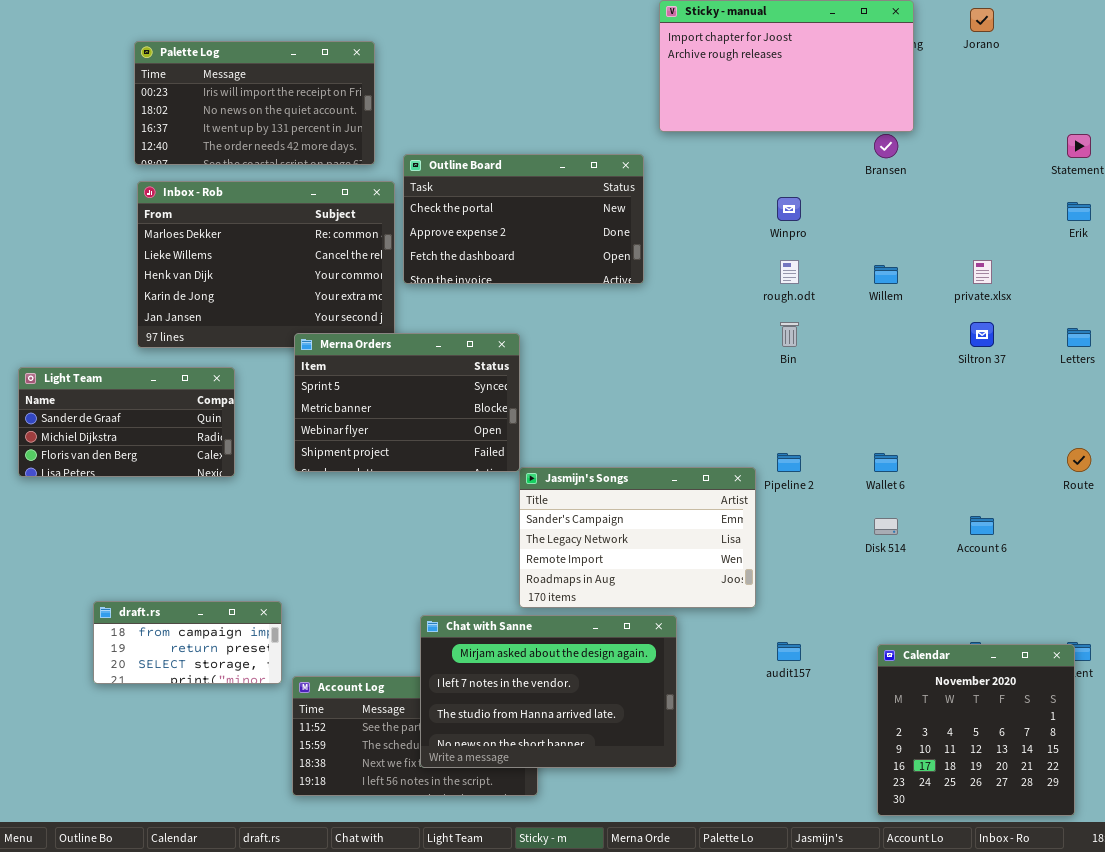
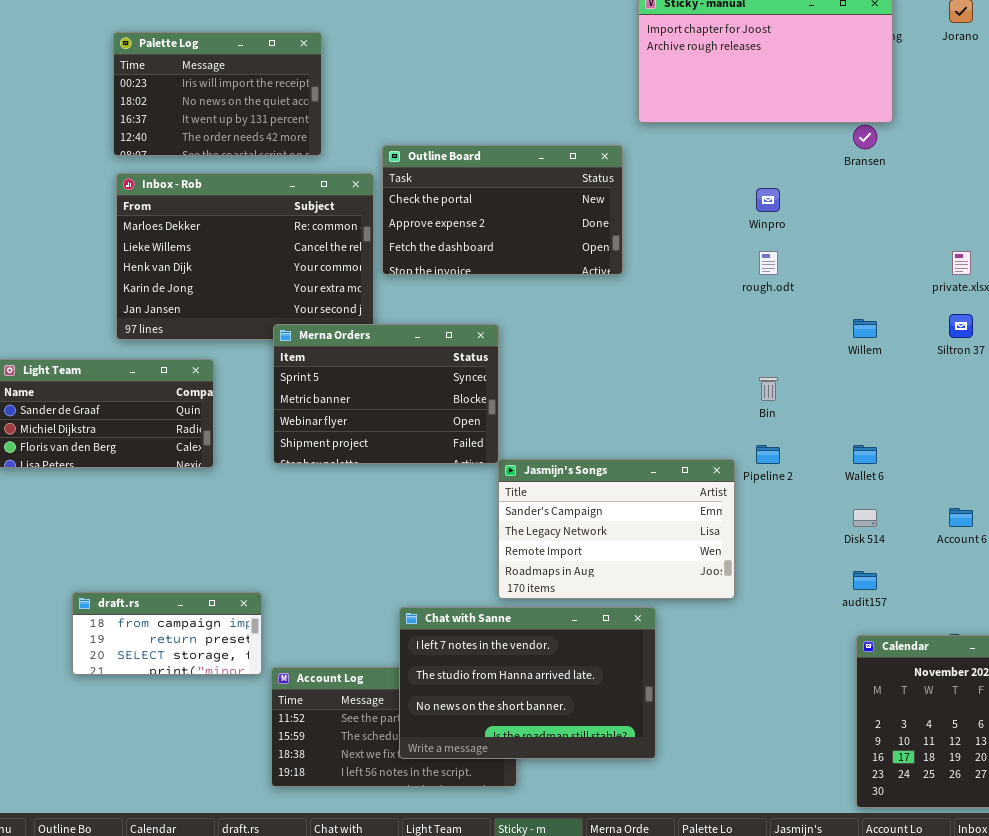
Palette Log: [134,41,375,165] -> [113,32,322,156], resized
Willem: [874,265,898,284] -> [853,319,877,338], moved
Bin: [780,322,799,347] -> [759,377,778,401], moved
Chat with Sanne: [420,615,677,768] -> [399,607,656,759], scrolled down 1 row
audit157: [777,642,801,661] -> [853,571,877,590], moved

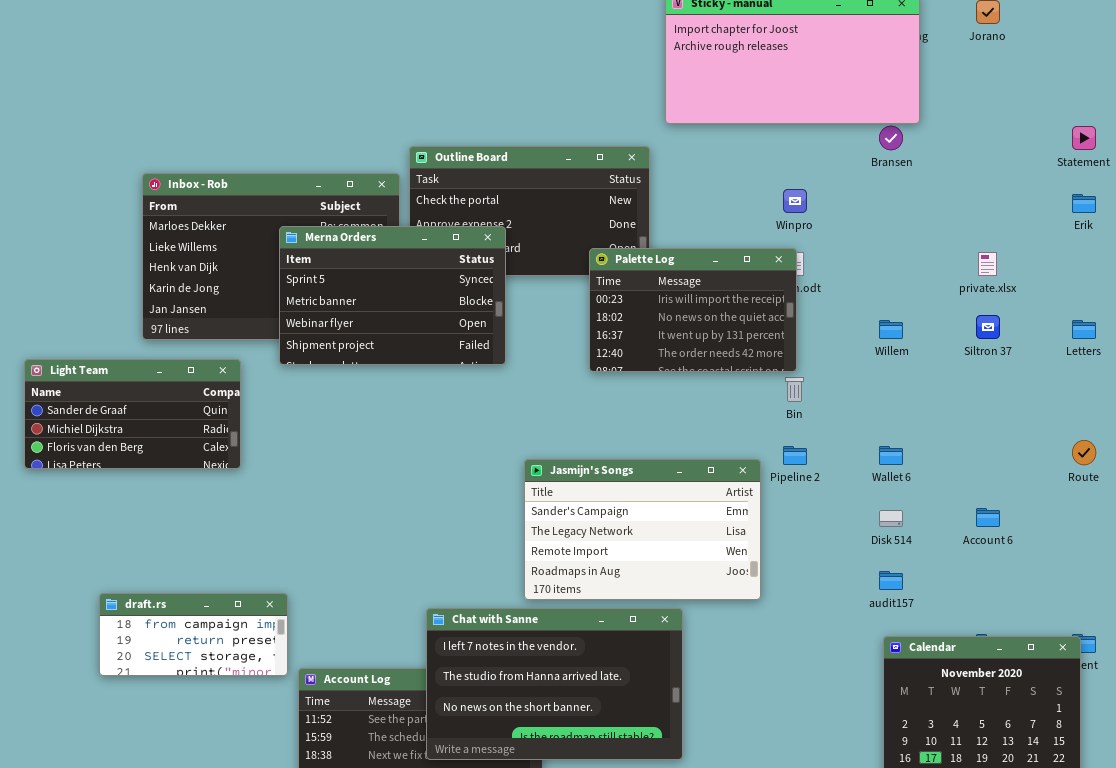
Palette Log: [113,32,322,156] -> [589,248,797,372], moved
Merna Orders: [273,324,499,464] -> [279,226,506,365], moved

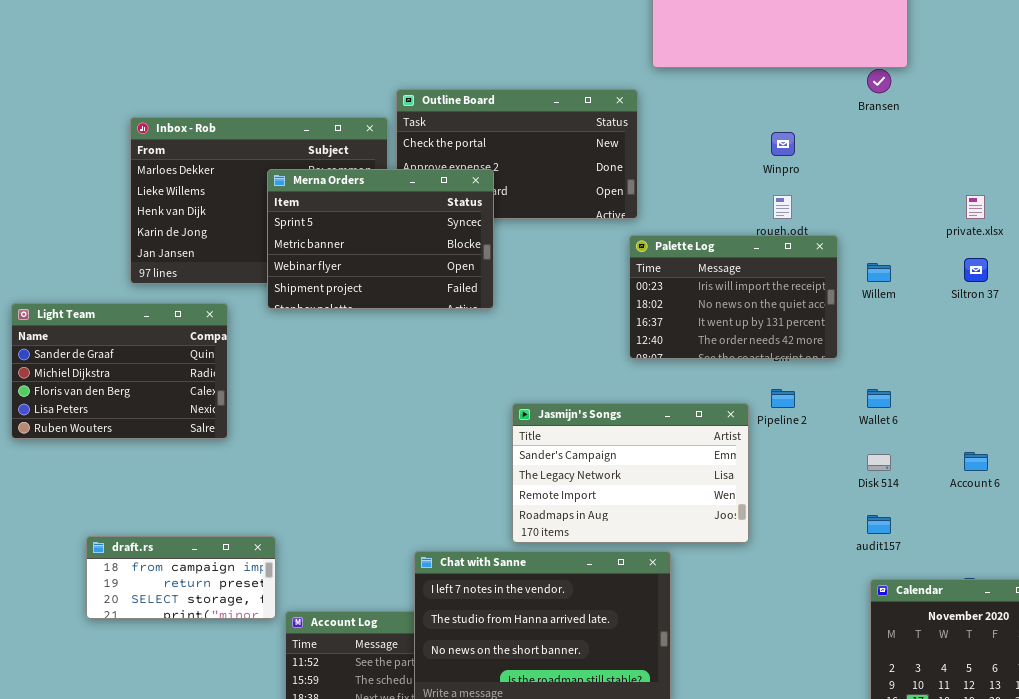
Palette Log: [589,248,797,372] -> [629,235,838,359], moved
Light Team: [24,359,241,469] -> [11,303,228,439], resized

